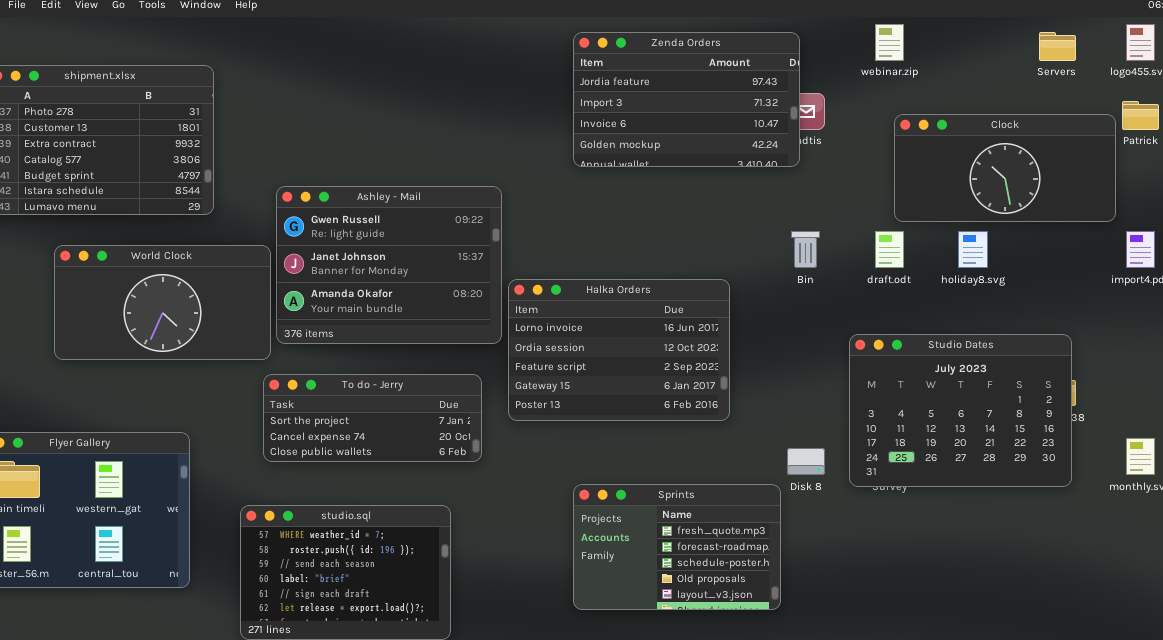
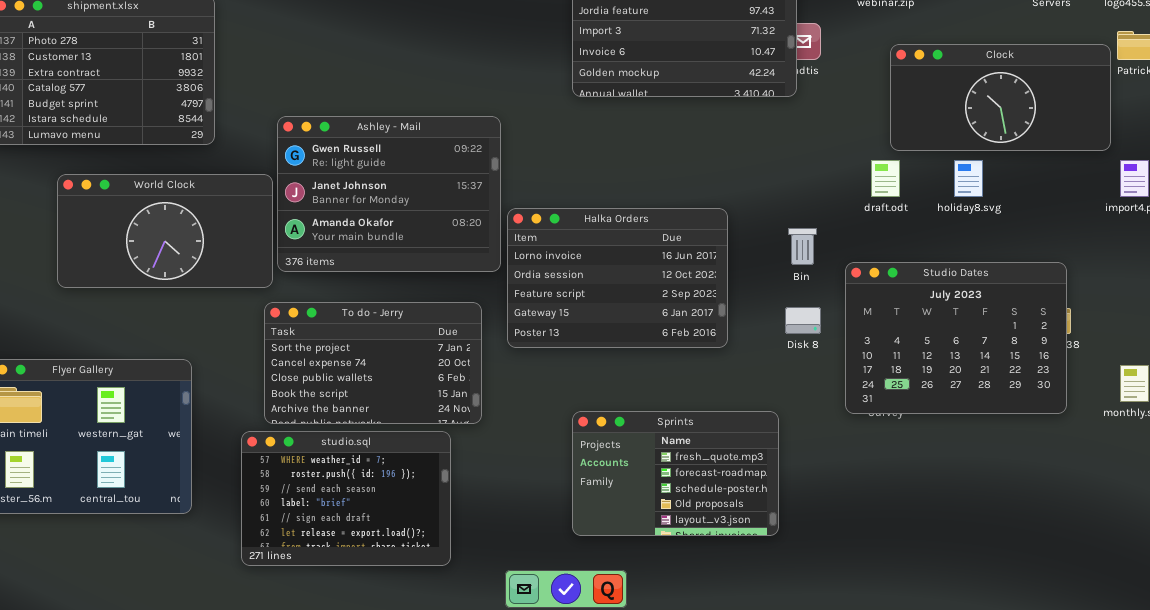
Bin: [791,231,820,268] -> [788,228,817,265], moved
To do - Jerry: [263,374,482,462] -> [264,302,482,424], resized
Disk 8: [787,448,825,475] -> [785,307,821,334], moved

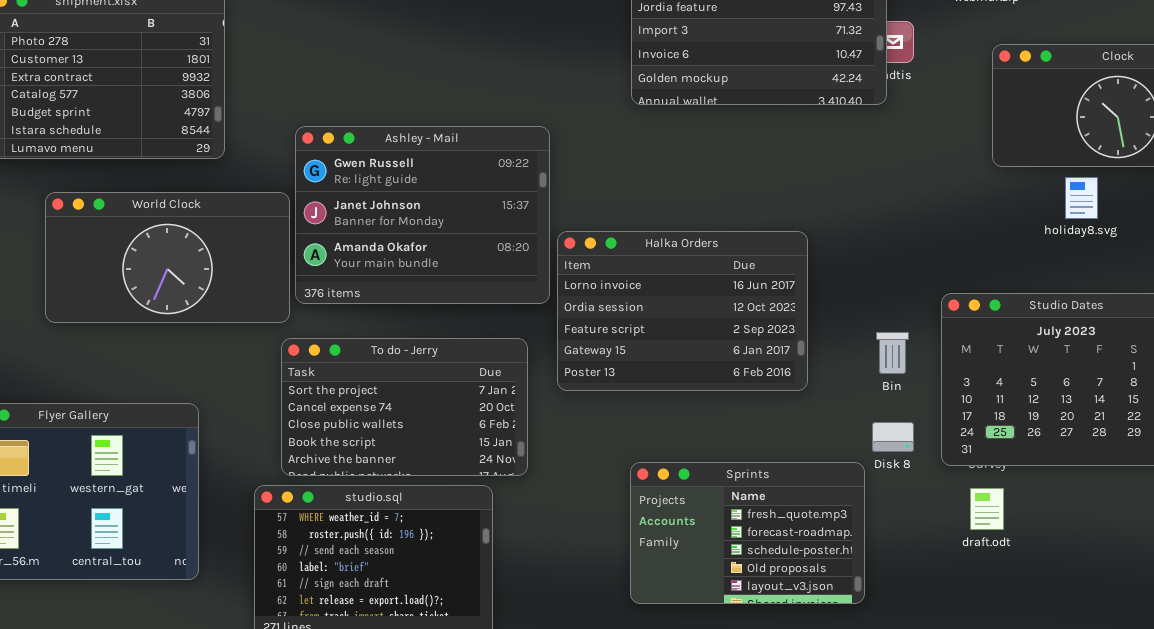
draft.odt: [871,160,900,197] -> [970,488,1004,530], moved
Bin: [788,228,817,265] -> [876,332,909,374], moved
Disk 8: [785,307,821,334] -> [872,422,914,452], moved

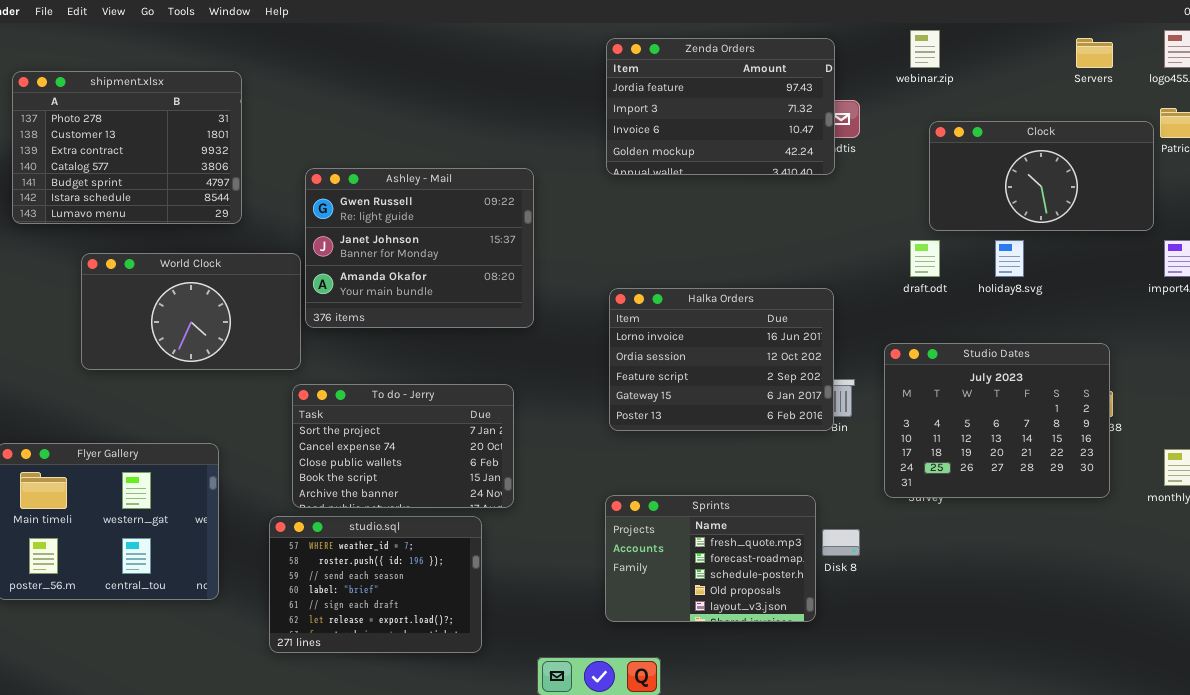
Ashley - Mail: [295,126,550,304] -> [305,168,534,328], moved
Halka Orders: [557,231,808,391] -> [609,288,834,431], moved
Disk 8: [872,422,914,452] -> [822,529,860,556], moved
draft.odt: [970,488,1004,530] -> [910,240,940,277], moved

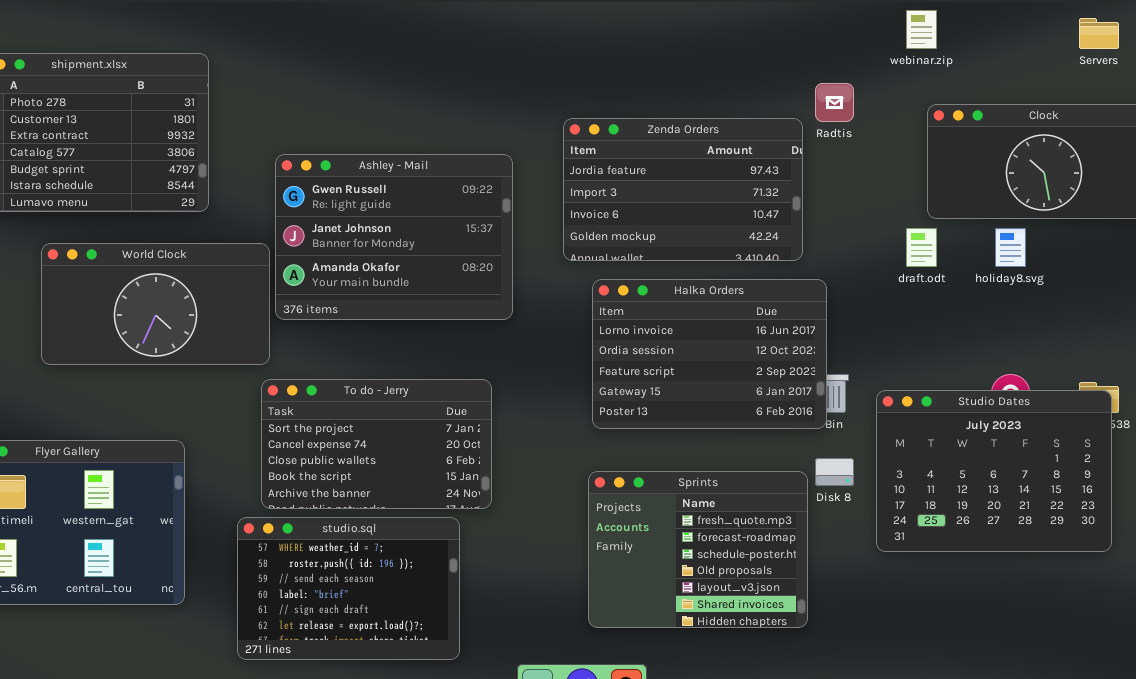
Zenda Orders: [606,38,835,175] -> [563,118,803,261], moved
Studio Dates: [884,343,1110,498] -> [876,390,1112,552], moved
Sprints: [605,495,816,622] -> [588,471,808,628], resized
Disk 8: [822,529,860,556] -> [815,458,854,486], moved

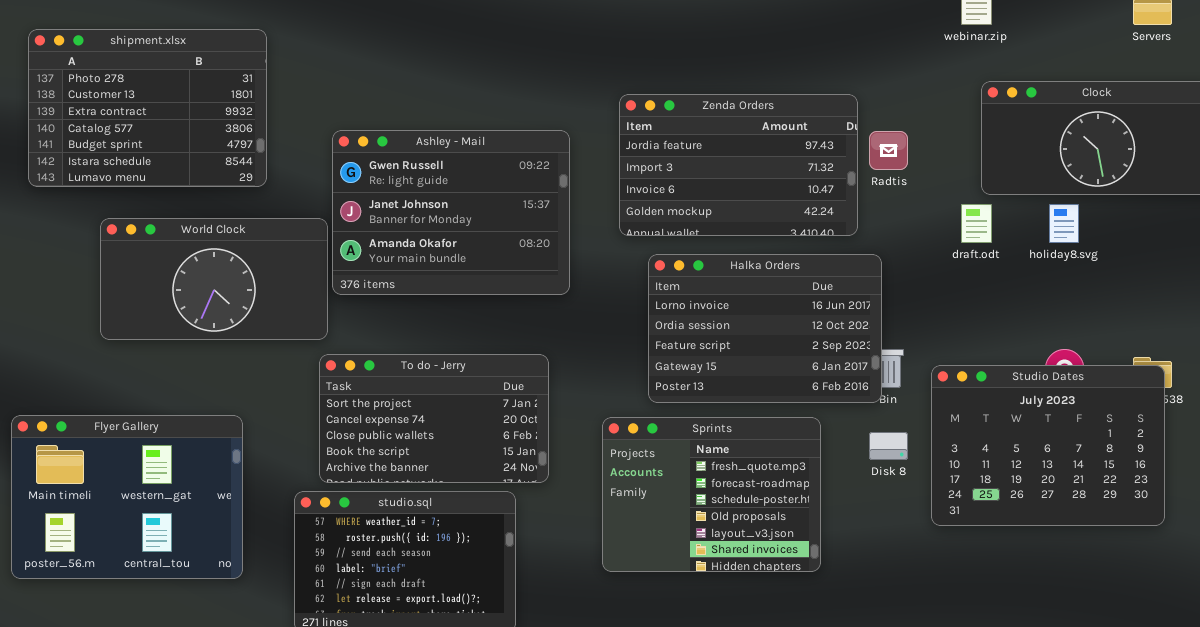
Radtis: [815,83,854,122] -> [869,131,908,170], moved
Sprints: [588,471,808,628] -> [602,417,821,572], moved

